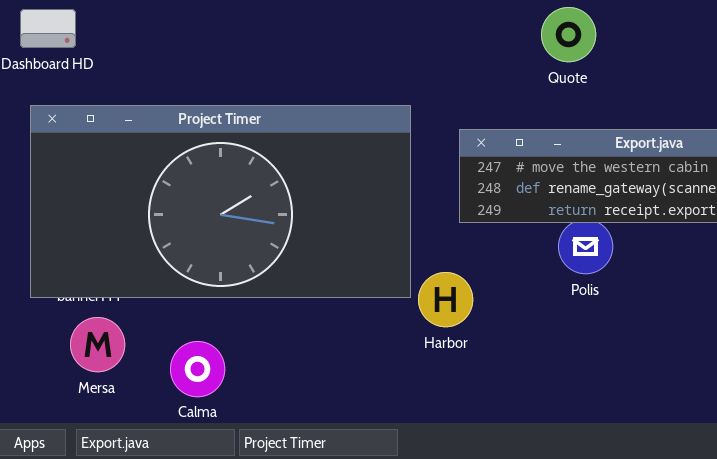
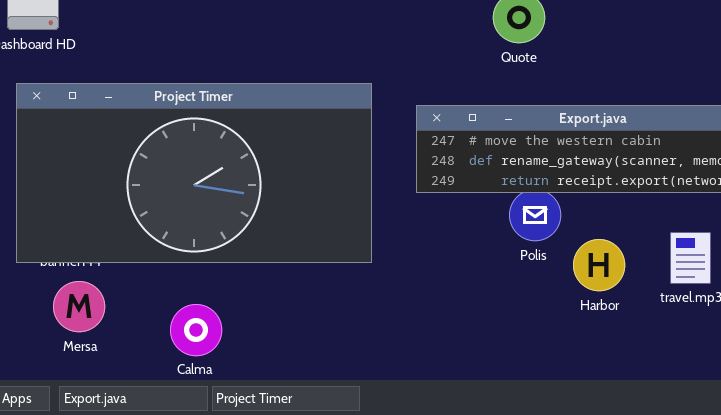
Harbor: [418,272,473,327] -> [573,239,625,291], moved
Calma: [170,341,225,397] -> [170,304,222,356], moved

